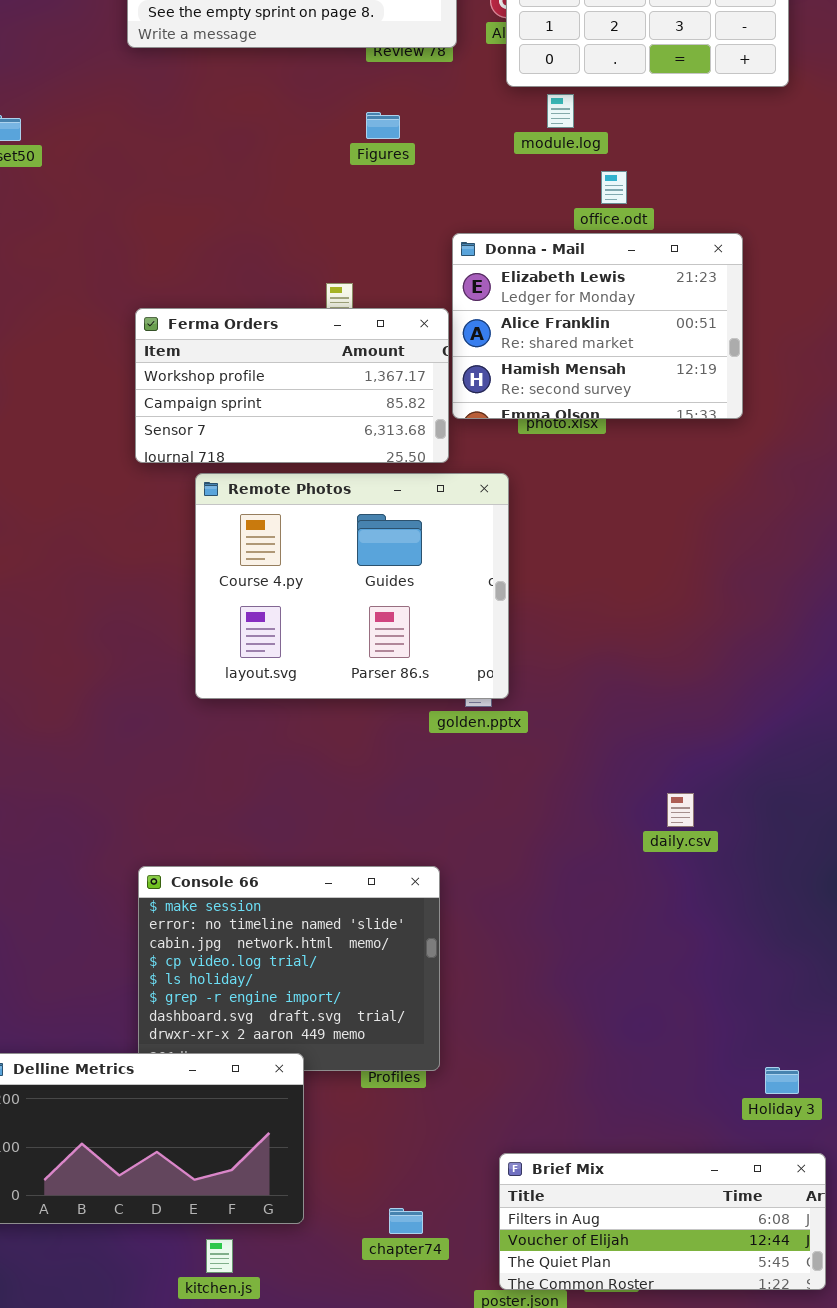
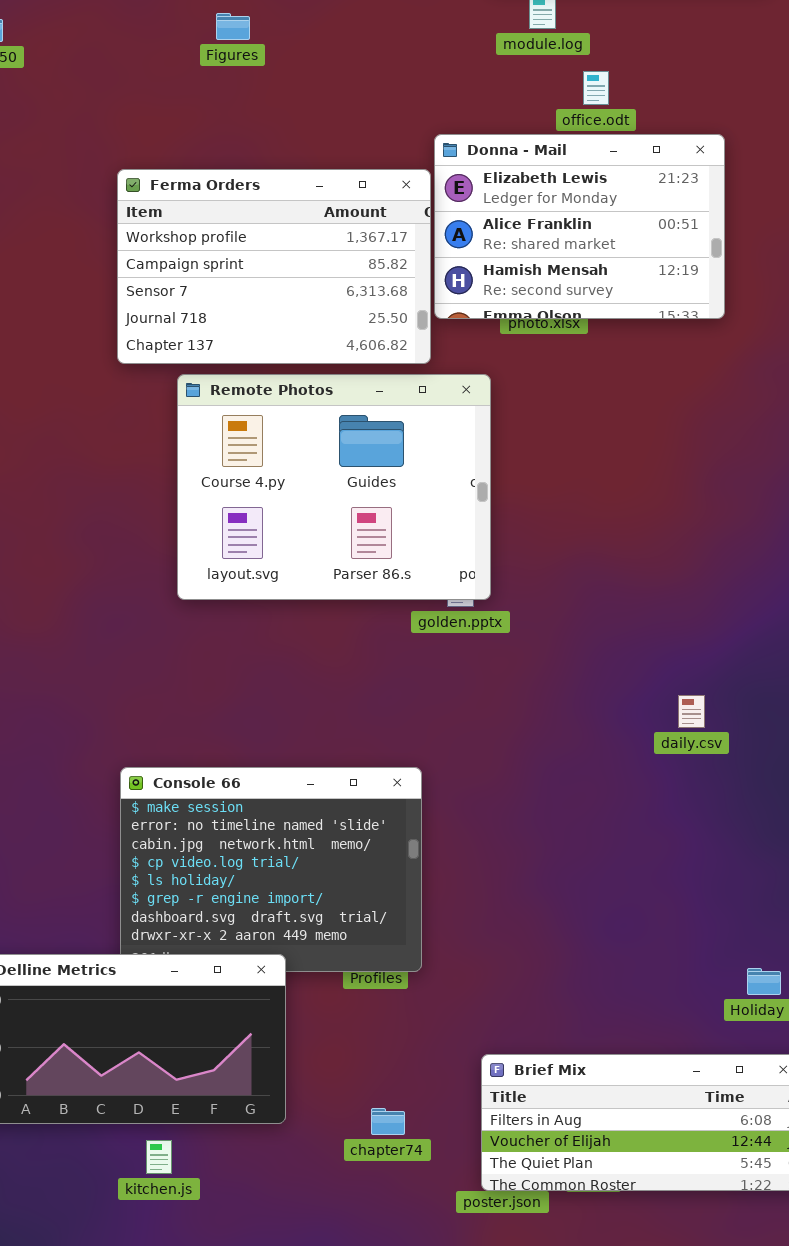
Figures: [366,112,400,139] -> [216,13,250,40], moved
Ferma Orders: [135,308,449,463] -> [117,169,431,364], resized
daily.csv: [667,793,694,827] -> [678,695,705,728], moved
kitchen.js: [206,1239,233,1273] -> [146,1140,172,1174], moved

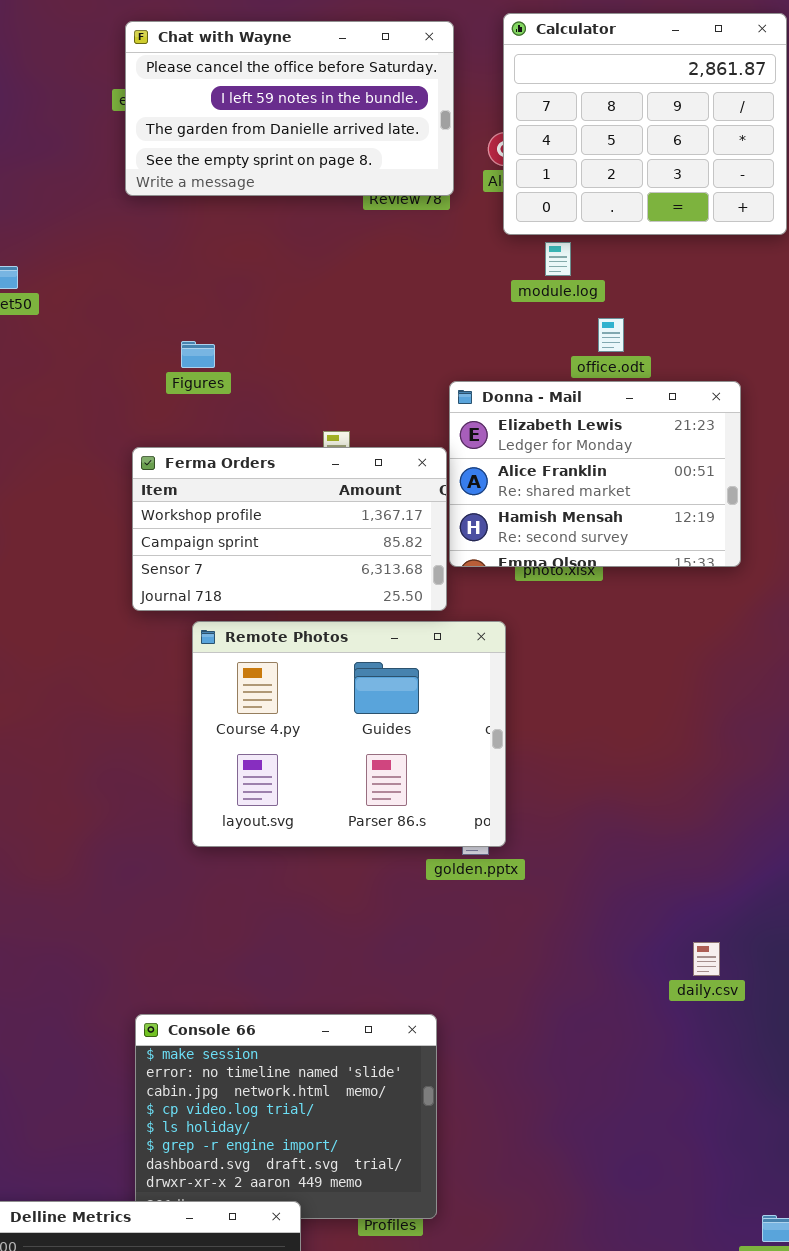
Figures: [216,13,250,40] -> [181,341,215,368], moved
Ferma Orders: [117,169,431,364] -> [132,447,447,611], resized

